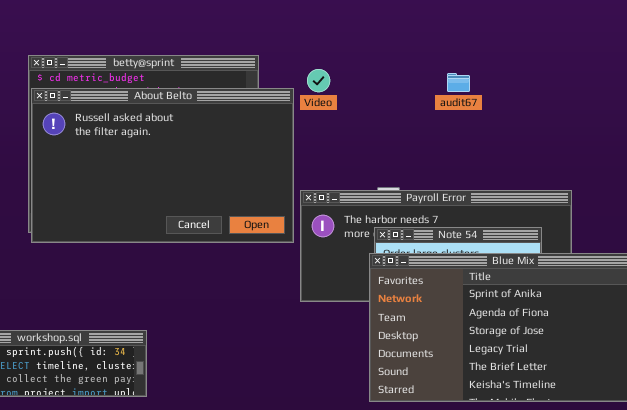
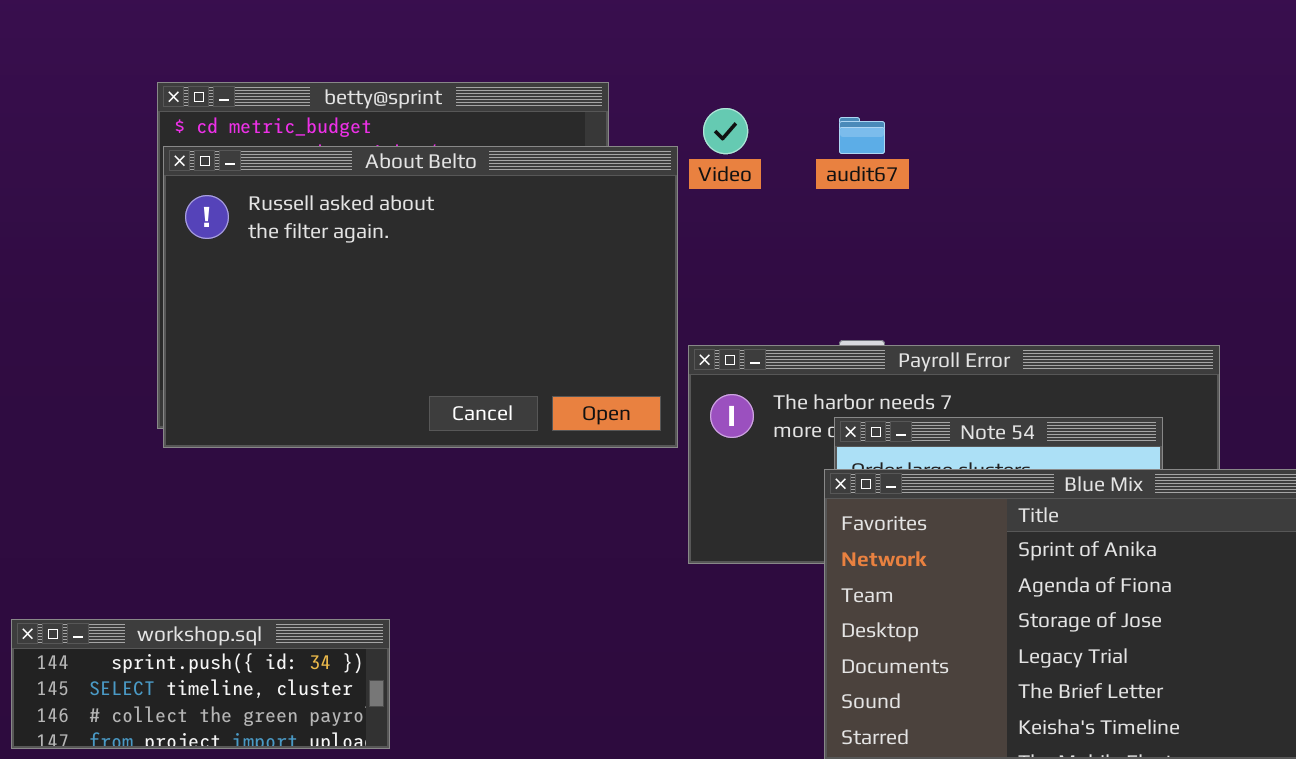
audit67: [447,73,470,92] -> [839,117,885,154], moved

